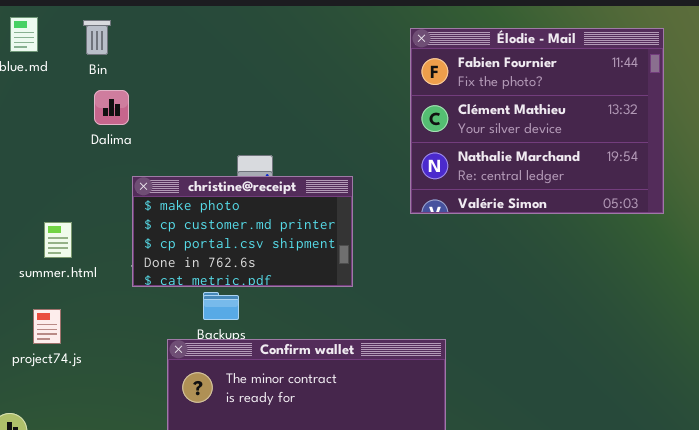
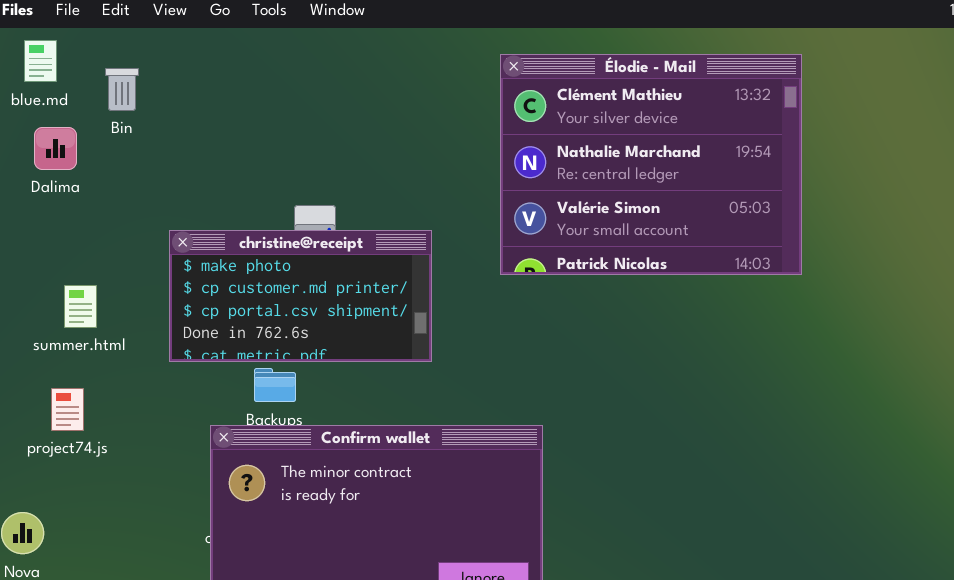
Bin: [83,20,111,55] -> [105,68,139,111], moved
Élodie - Mail: [410,28,664,214] -> [500,54,802,275], scrolled down 1 row
Dalima: [94,90,129,125] -> [34,127,77,170], moved

